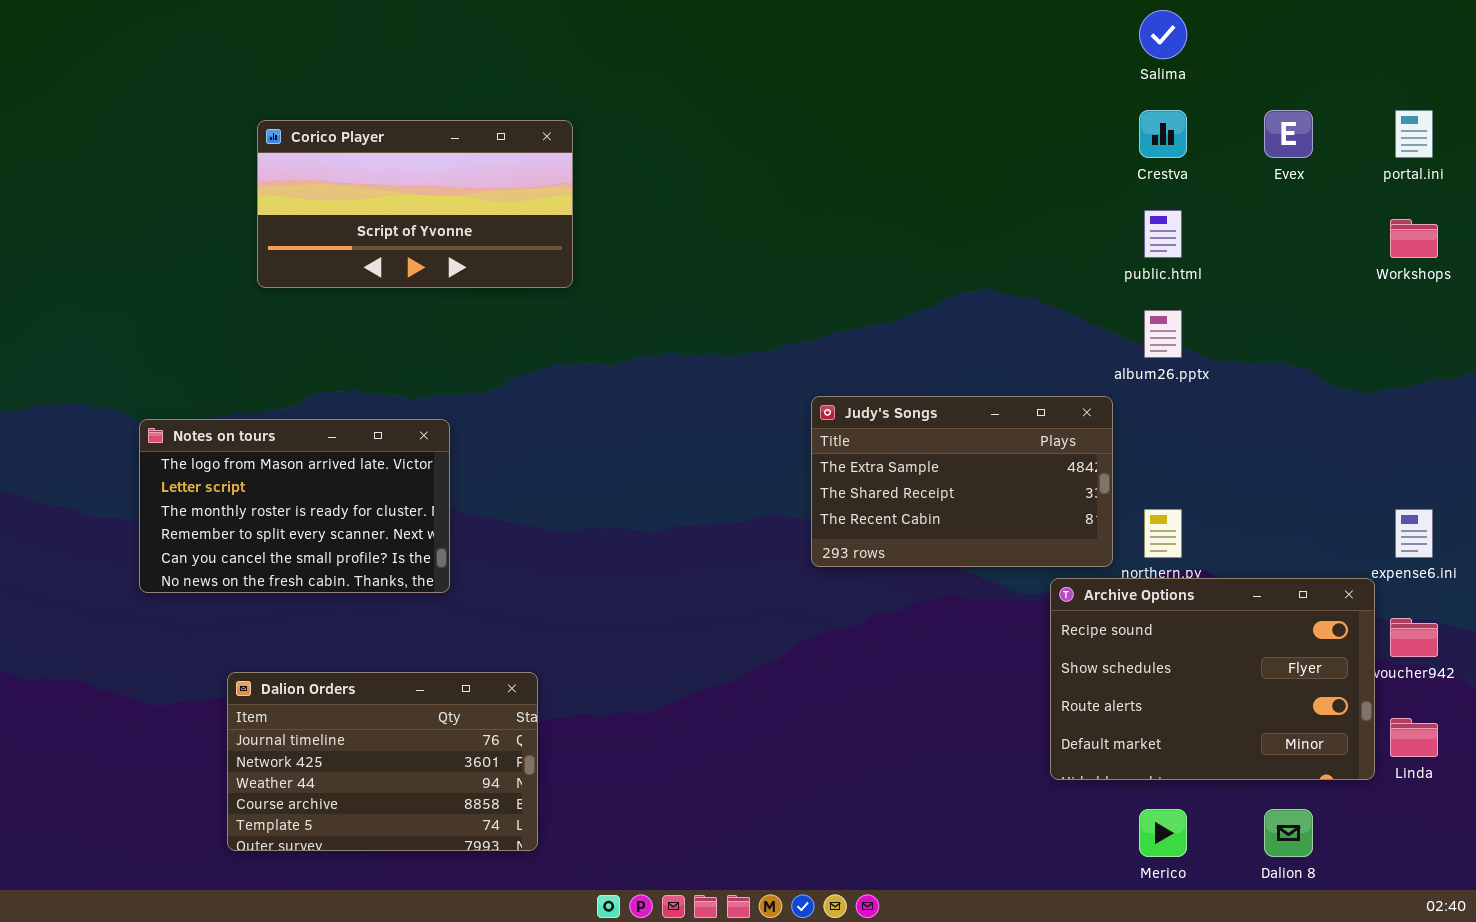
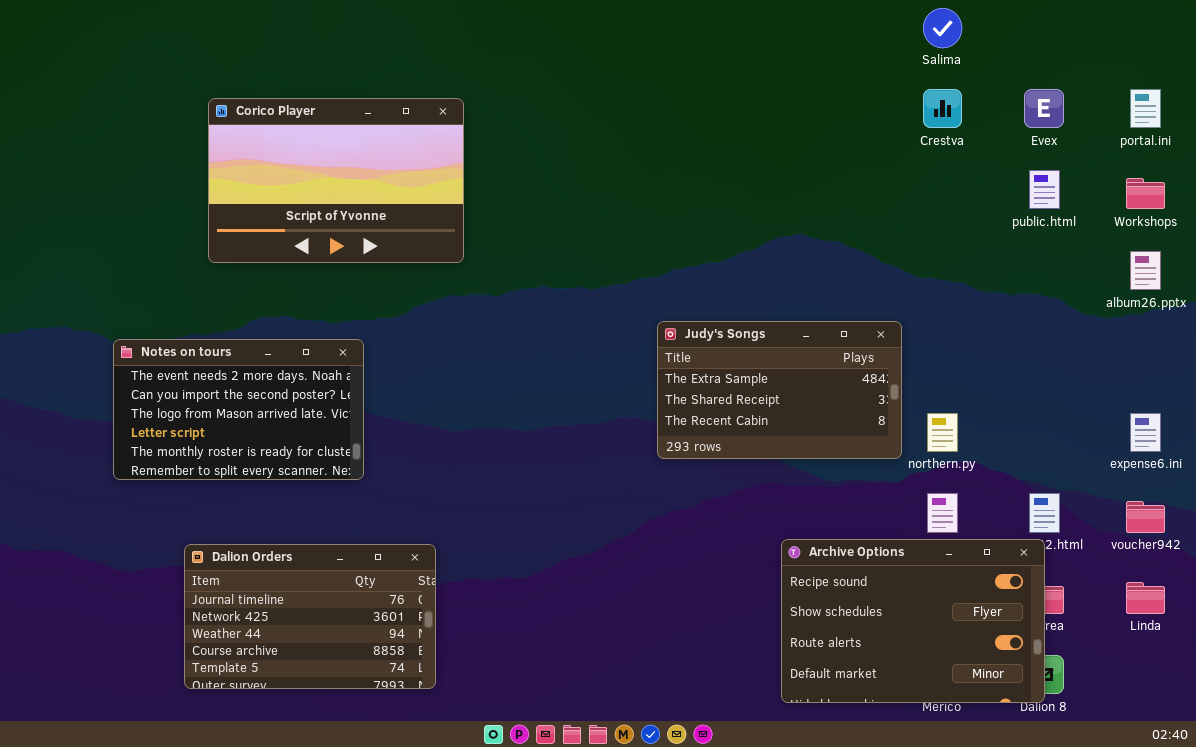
Corico Player: [257,120,573,288] -> [208,98,464,263], resized
public.html: [1144,210,1182,258] -> [1029,170,1060,209], moved
album26.pptx: [1144,310,1182,358] -> [1130,251,1161,290], moved
Notes on tours: [139,419,450,593] -> [113,339,364,480], scrolled up 2 rows
Archive Options: [1050,578,1375,780] -> [781,539,1045,703], moved

